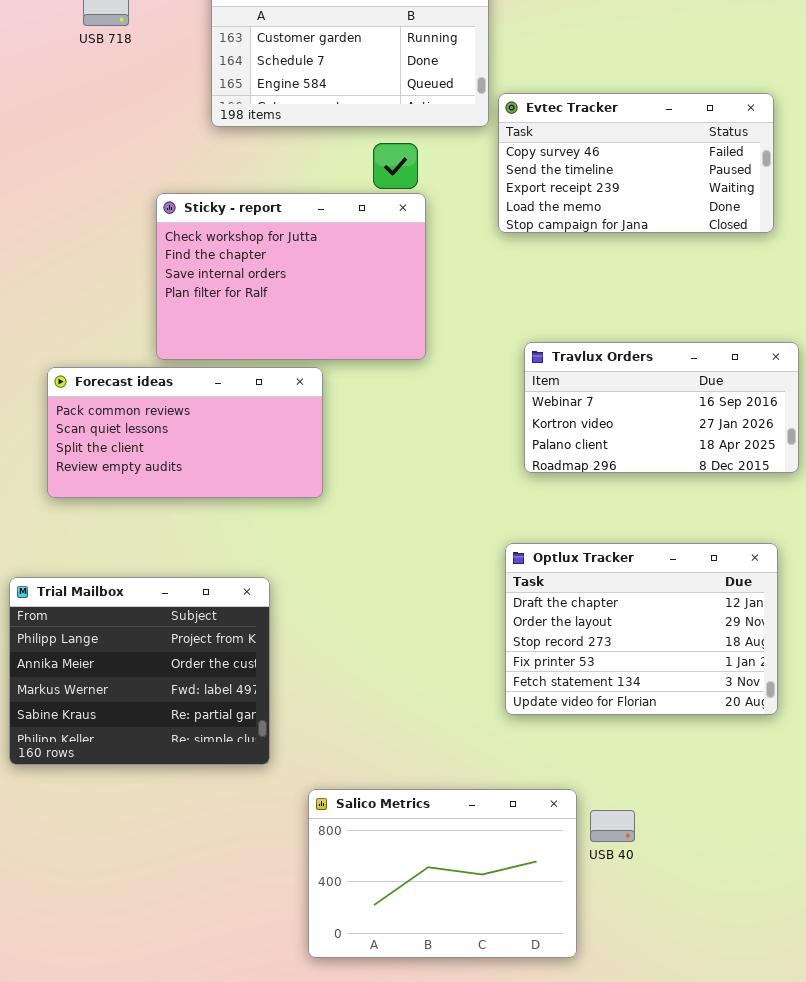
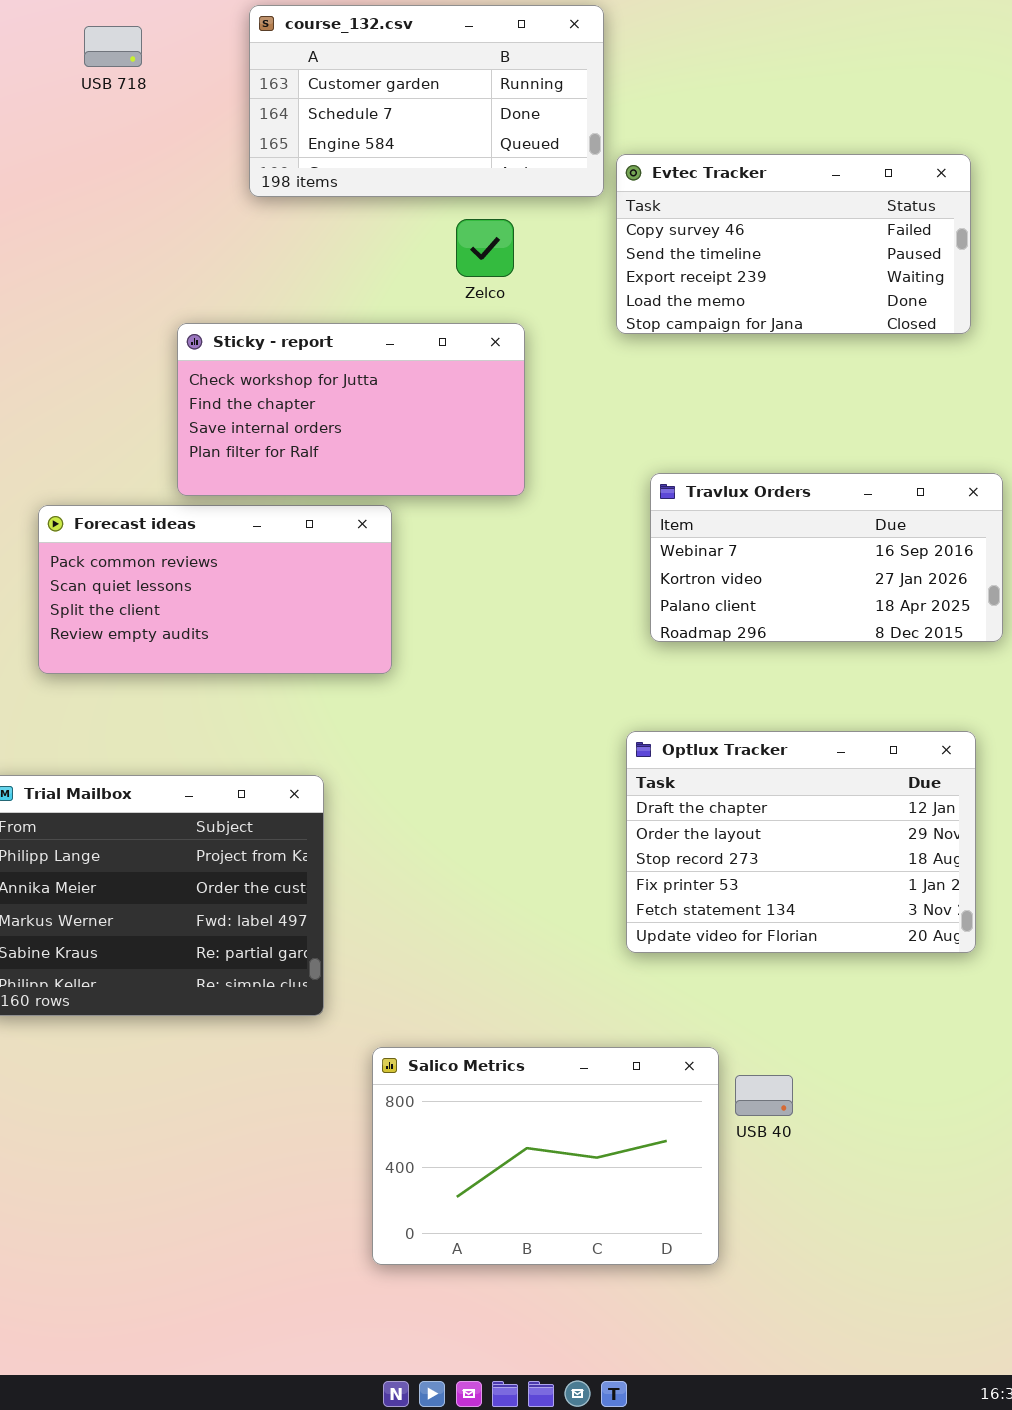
Sticky - report: [156,193,426,360] -> [177,323,525,496], resized

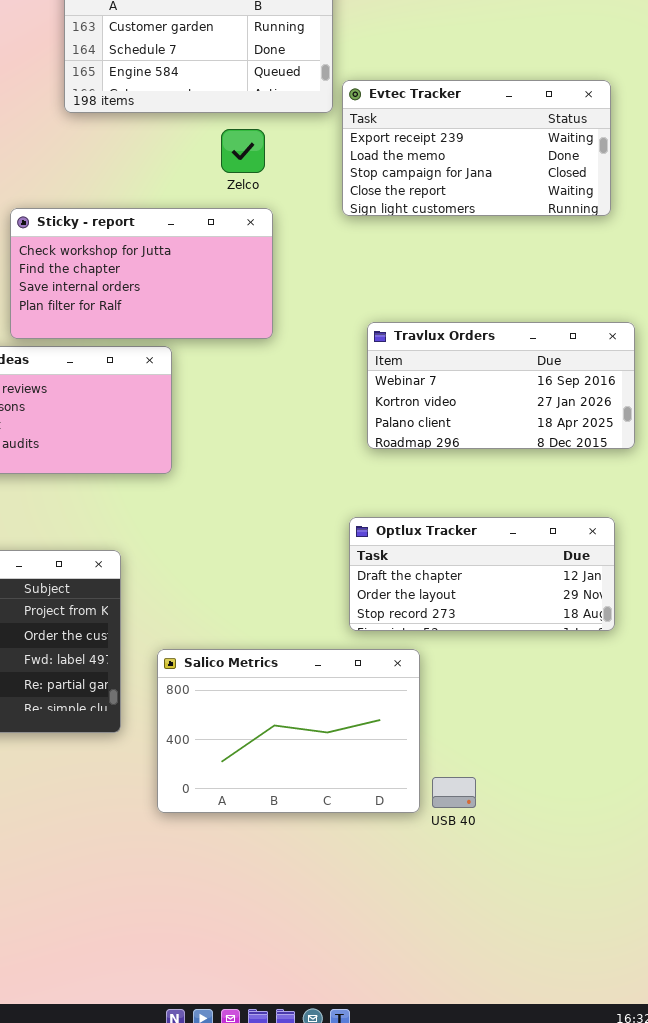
Evtec Tracker: [616,154,971,334] -> [342,80,611,216], scrolled down 2 rows
Optlux Tracker: [626,731,976,953] -> [349,517,615,631], resized
Salico Metrics: [372,1047,719,1265] -> [157,649,420,813], moved

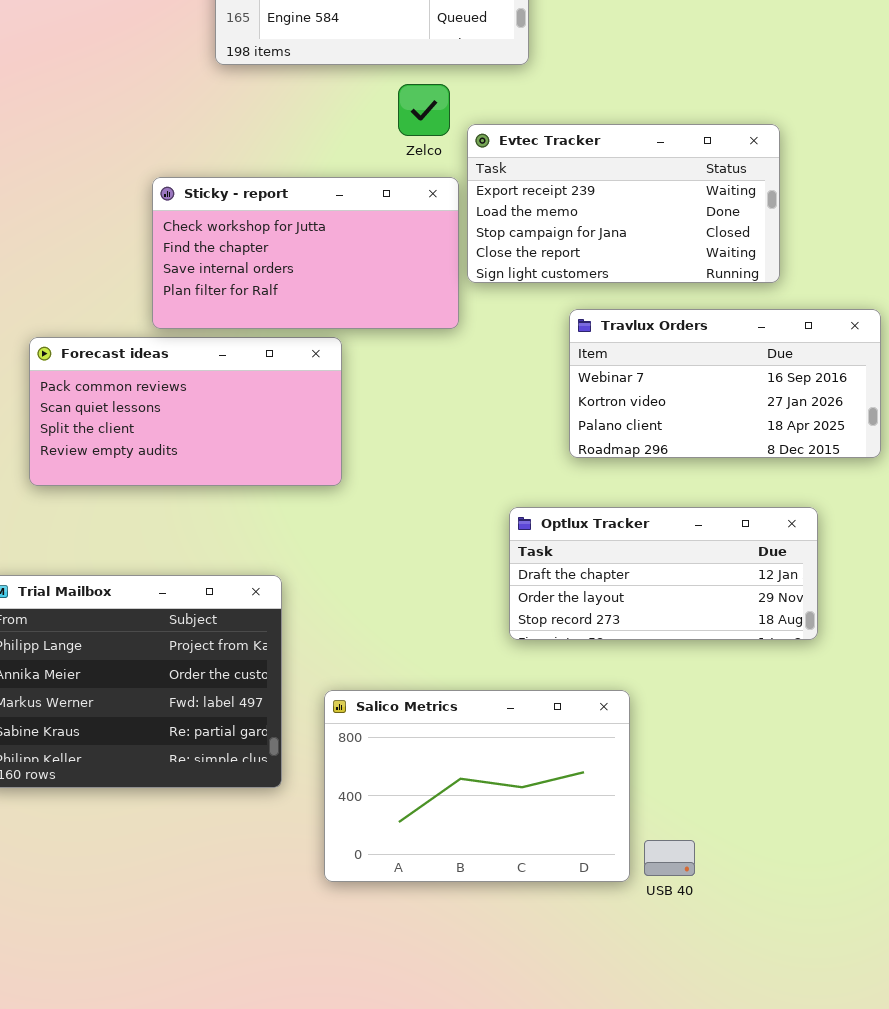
Evtec Tracker: [342,80,611,216] -> [467,124,780,283], moved
Optlux Tracker: [349,517,615,631] -> [509,507,818,640], moved

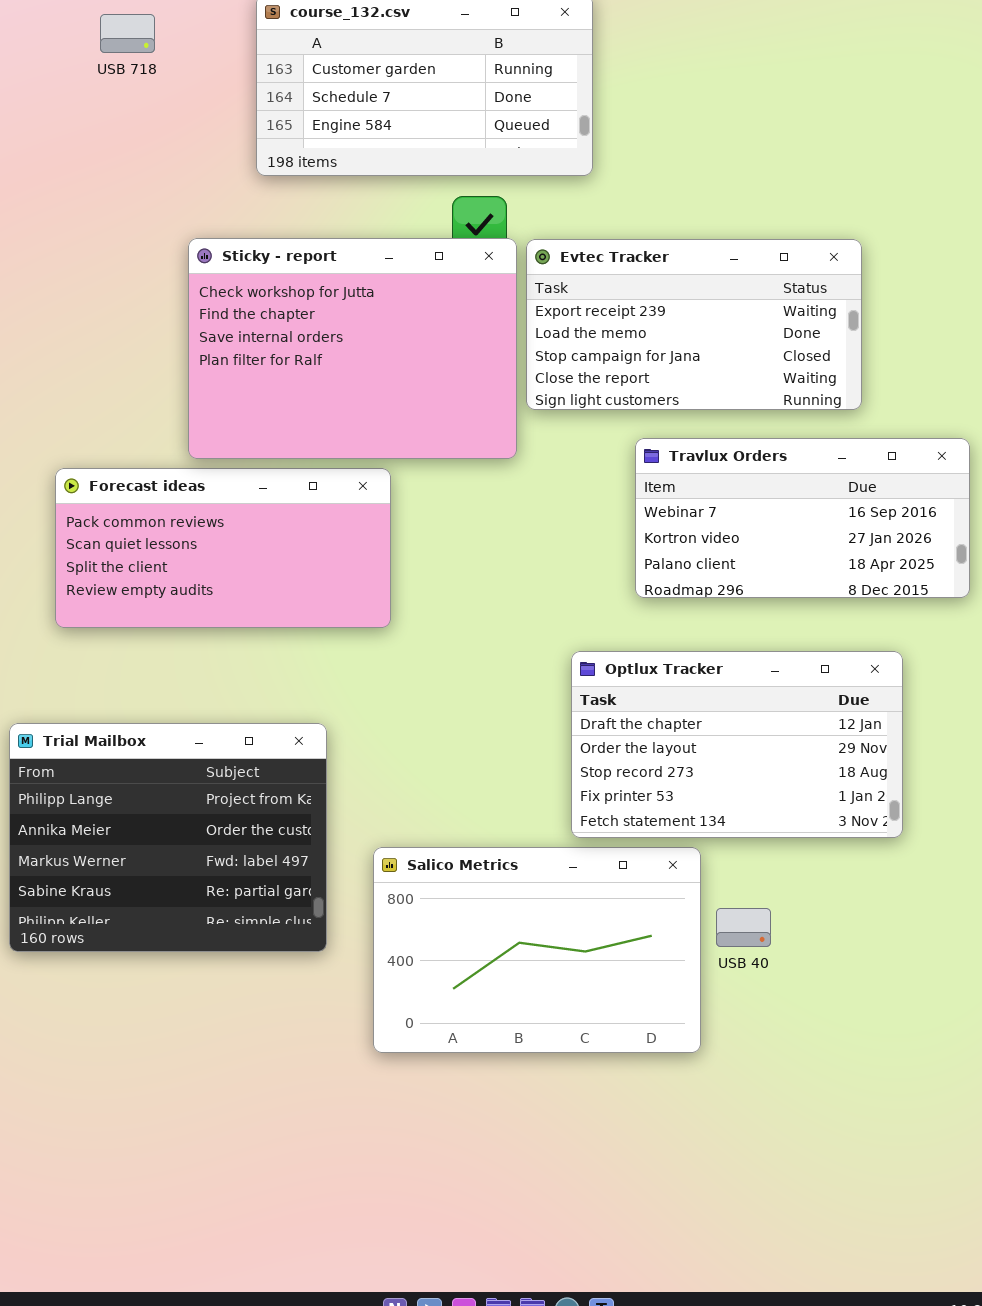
Sticky - report: [152,177,459,329] -> [188,238,517,459], resized
Optlux Tracker: [509,507,818,640] -> [571,651,903,838], resized
USB 40: [644,840,695,876] -> [716,908,771,947], moved

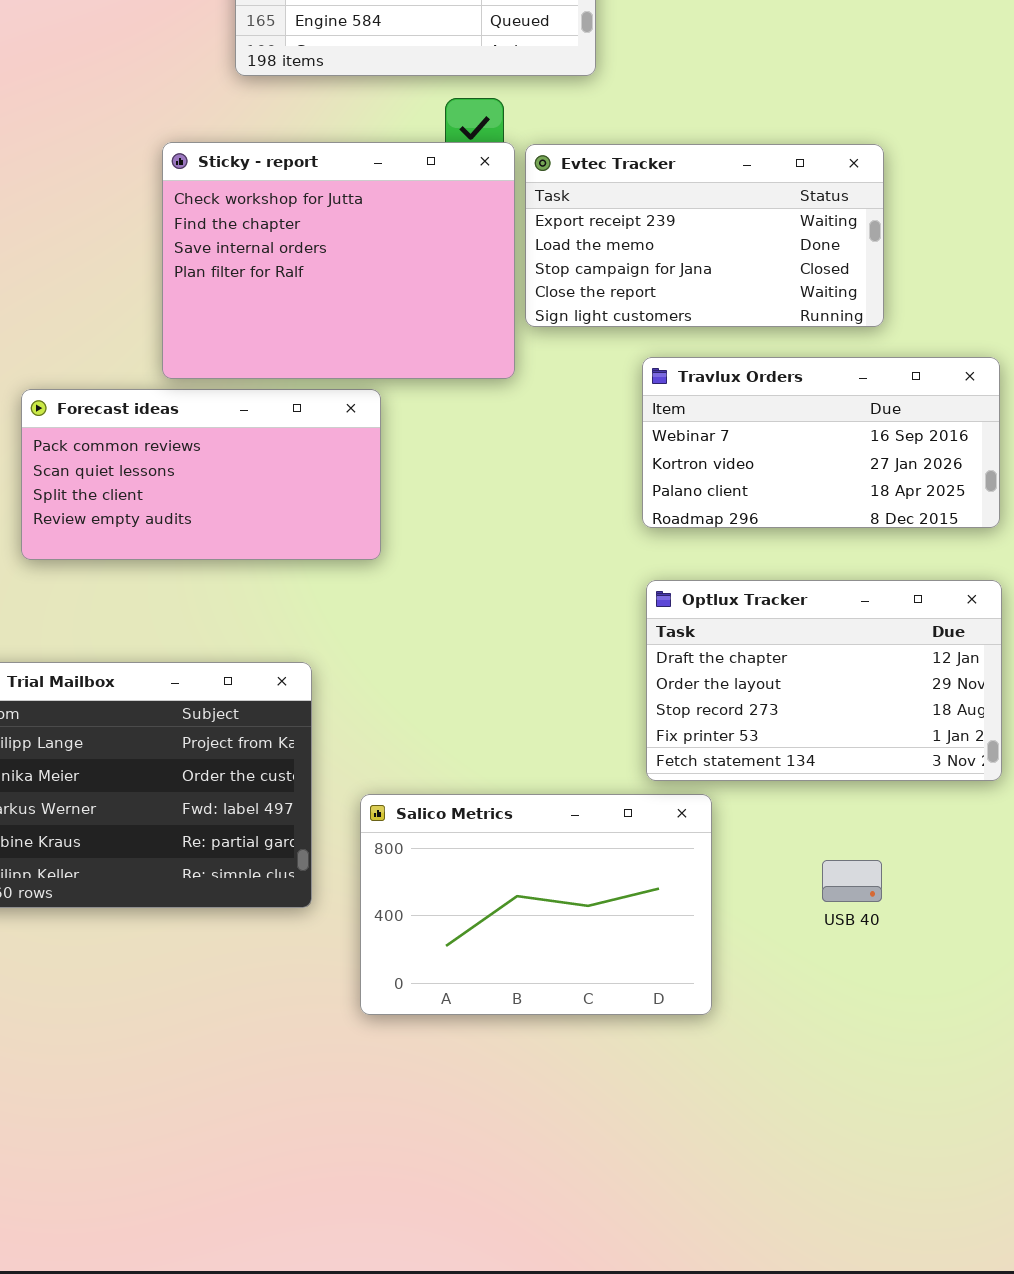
Optlux Tracker: [571,651,903,838] -> [646,580,1002,781], moved
USB 40: [716,908,771,947] -> [822,860,882,902], moved

